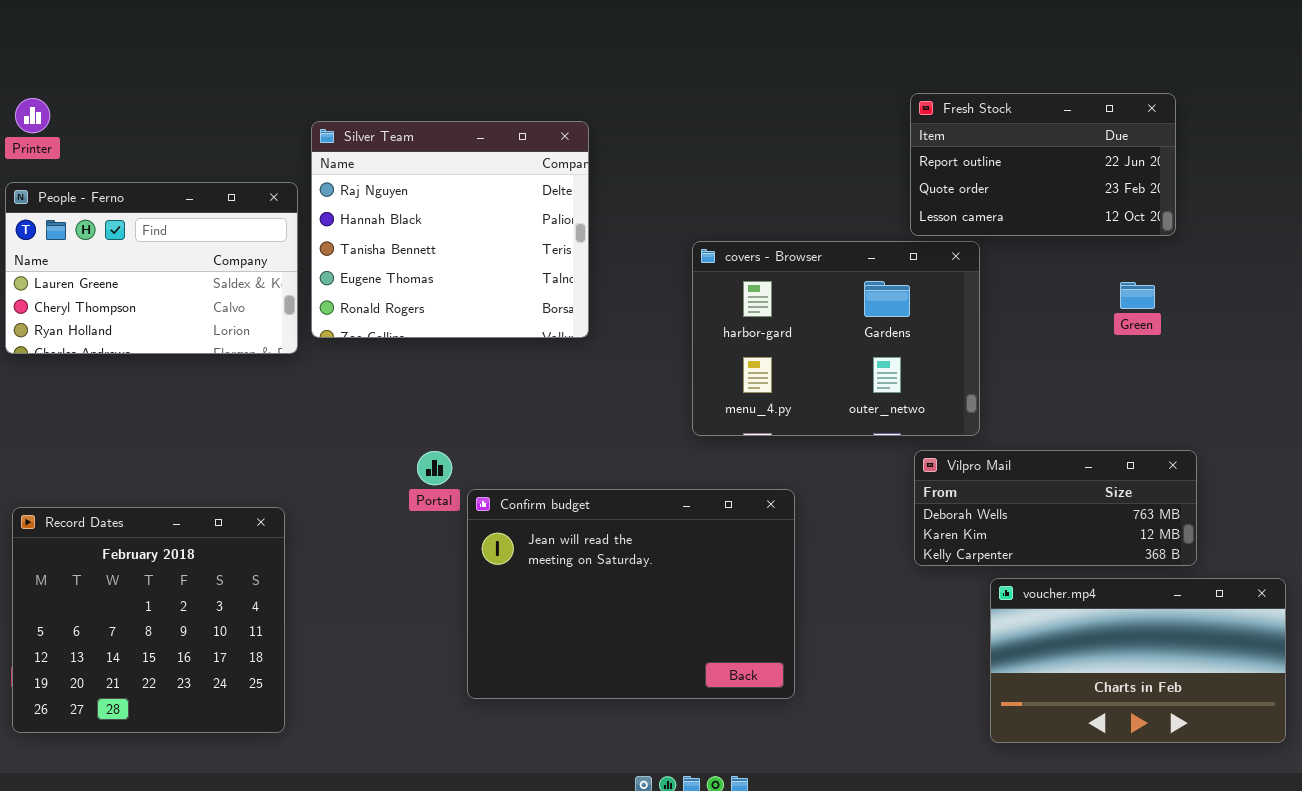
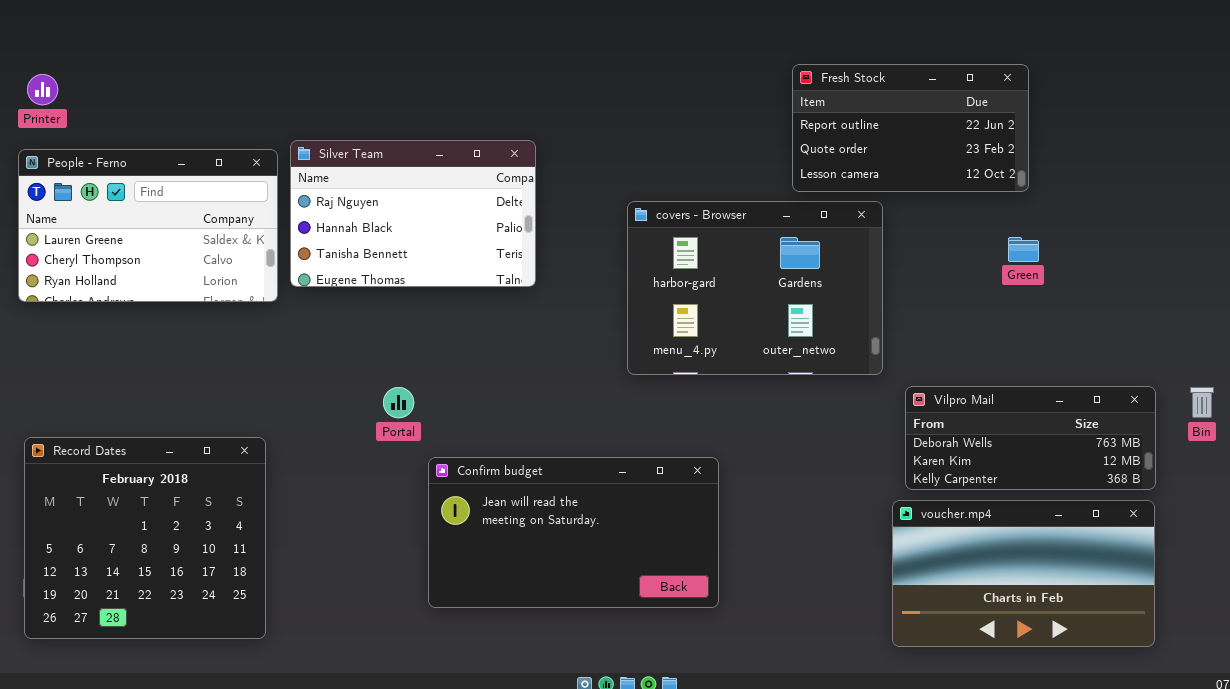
Fresh Stock: [910,93,1176,236] -> [792,64,1029,192], moved
Silver Team: [311,121,589,338] -> [290,140,536,287], resized
Vilpro Mail: [914,450,1197,566] -> [905,386,1156,490], moved
Confirm budget: [467,489,795,699] -> [428,457,719,608], resized

